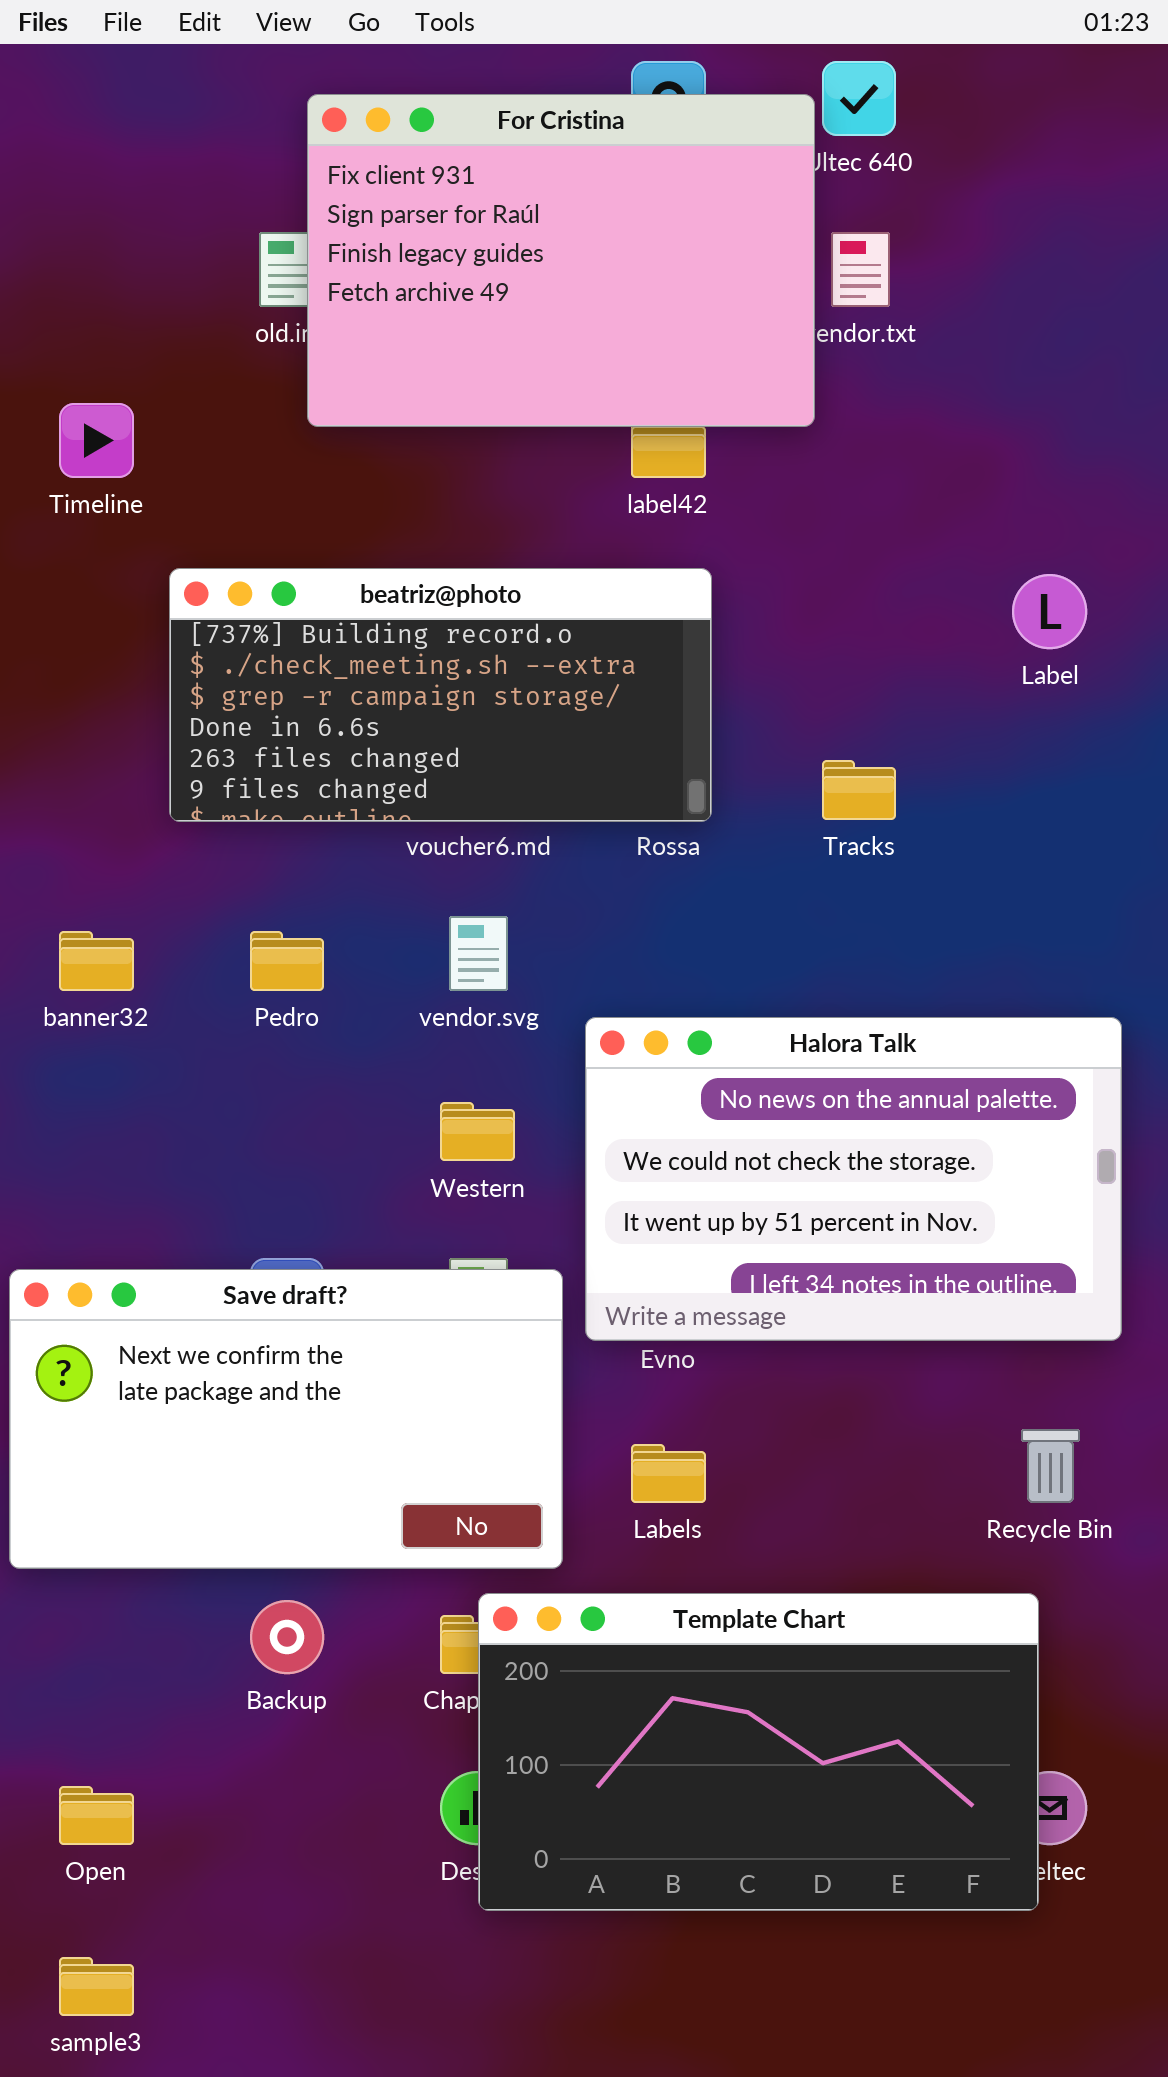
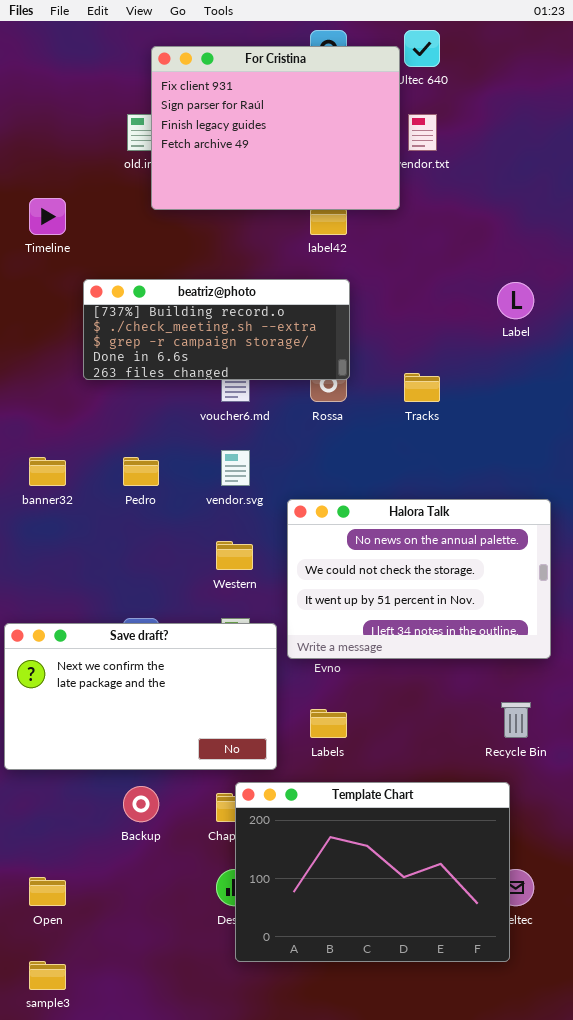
beatriz@photo: [169,568,712,822] -> [83,279,350,380], resized
Template Chart: [478,1593,1039,1911] -> [235,782,510,962], resized

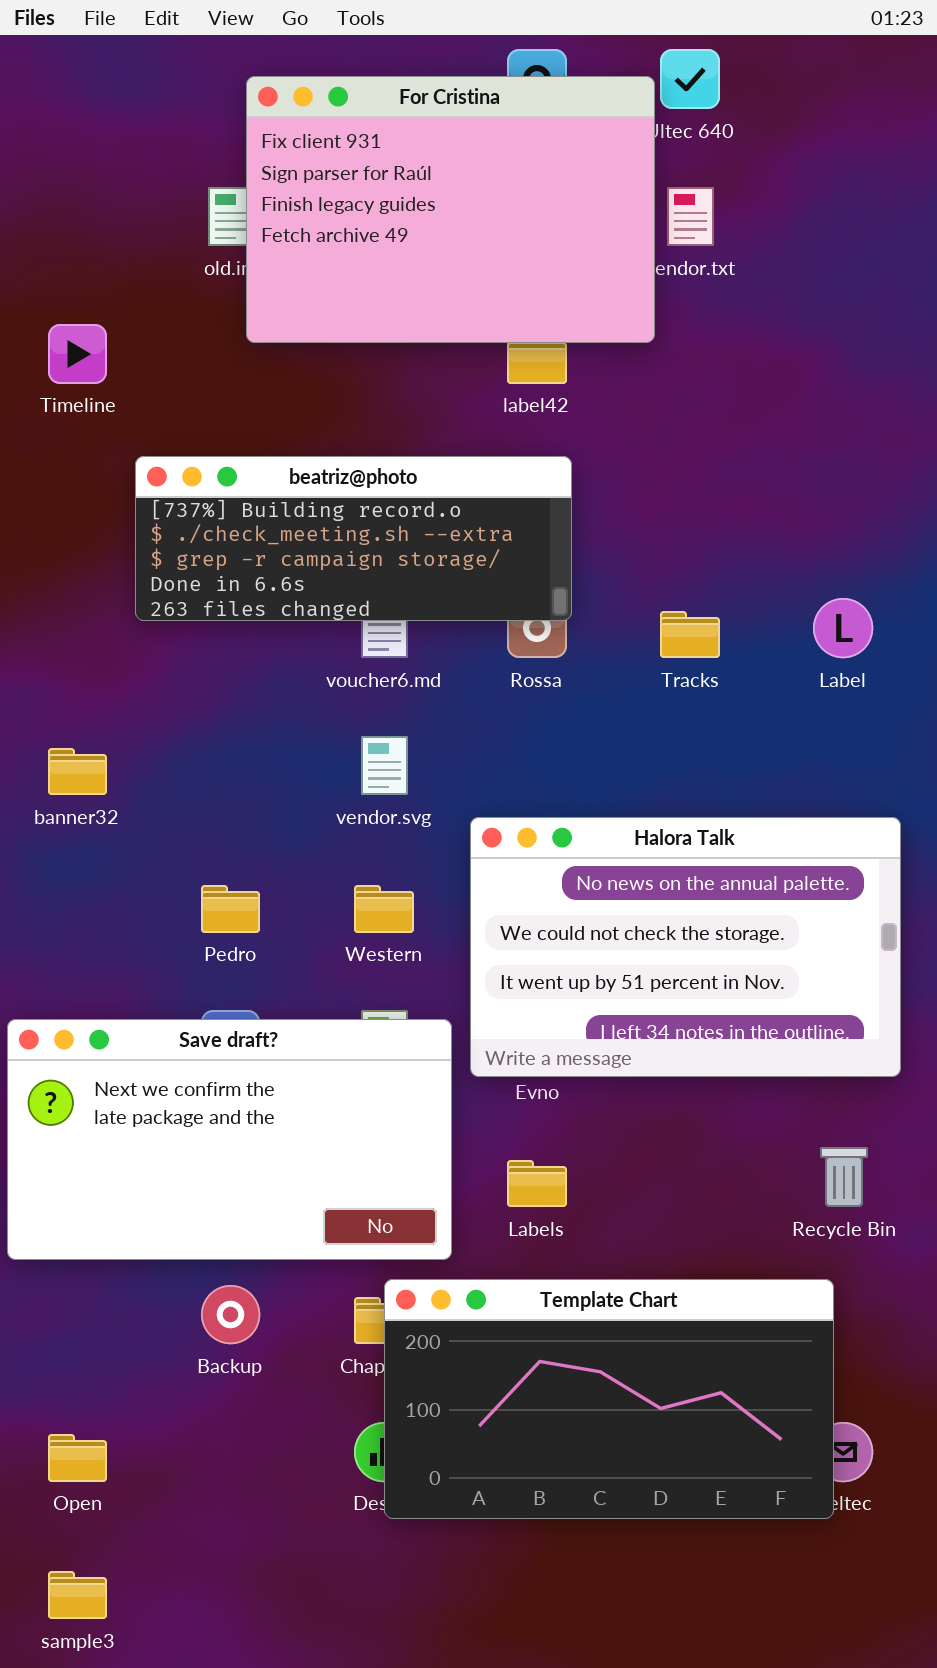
Label: [497,282,534,319] -> [813,598,873,658], moved
Pedro: [123,457,159,486] -> [201,885,260,933], moved
Template Chart: [235,782,510,962] -> [384,1279,834,1519], resized

